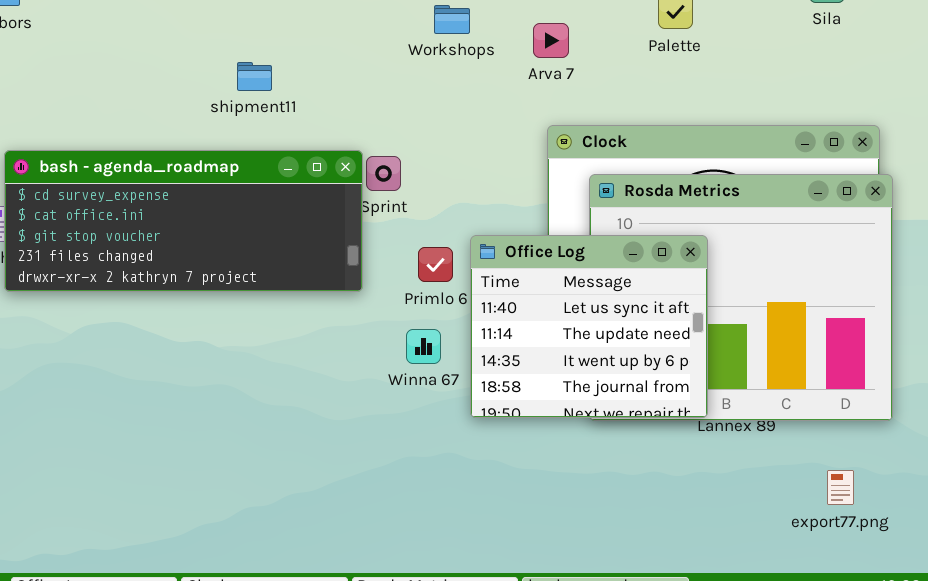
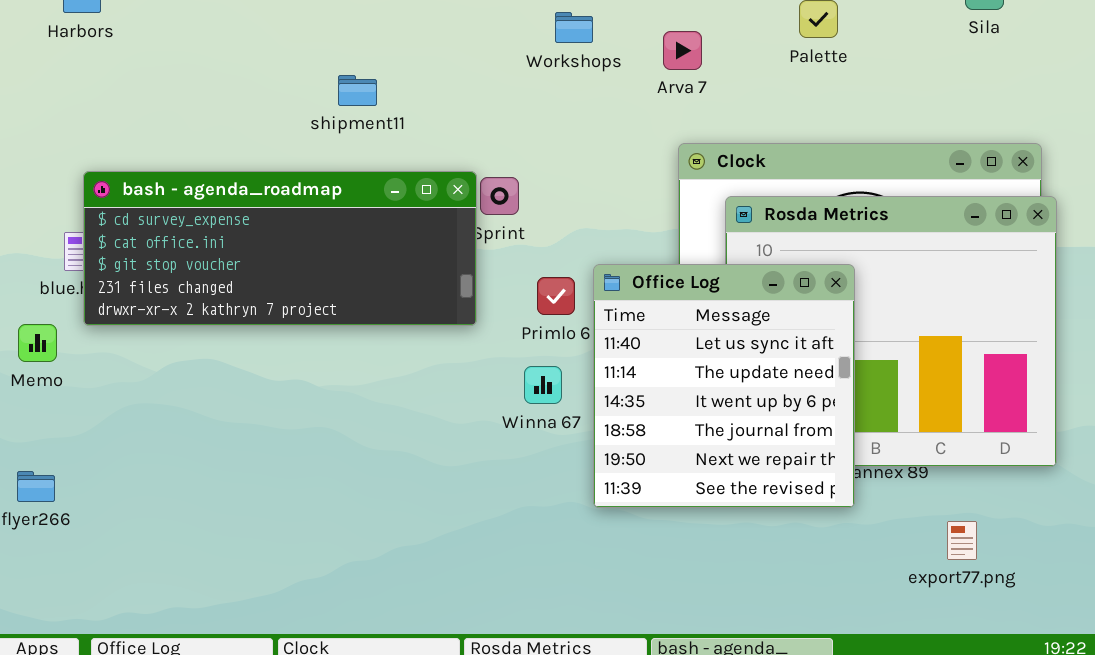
Office Log: [470,235,708,418] -> [593,264,855,508], resized
export77.png: [827,470,854,505] -> [947,521,977,560], moved

